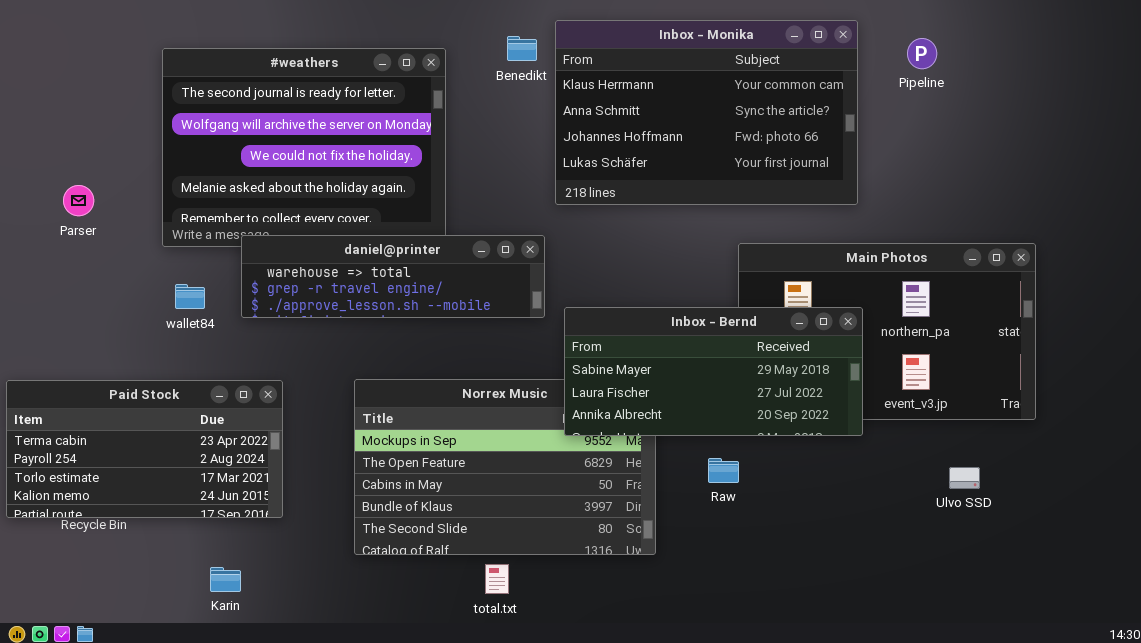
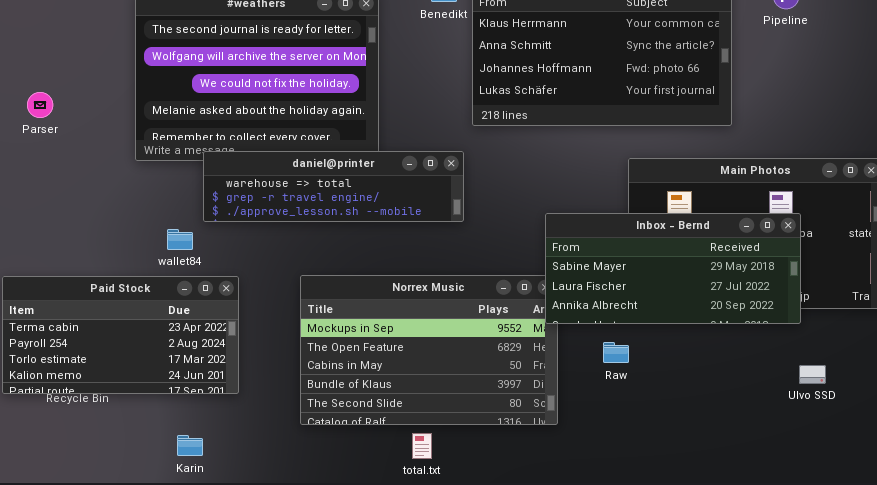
Parser: [63,185,94,216] -> [27,92,53,118], moved
wallet84: [175,284,205,309] -> [167,229,193,250], moved
Inbox - Bernd: [564,307,863,436] -> [545,213,801,324], moved
Ulvo SSD: [949,467,980,489] -> [799,365,826,384], moved

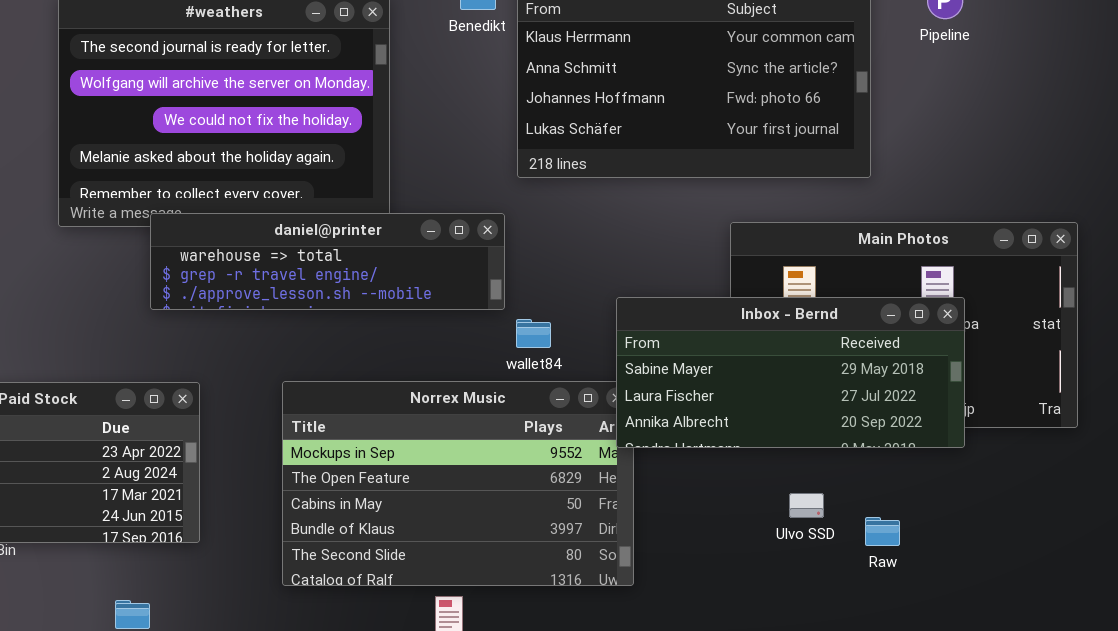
wallet84: [167,229,193,250] -> [516,319,551,348], moved
Raw: [603,342,629,363] -> [865,517,900,546], moved
Ulvo SSD: [799,365,826,384] -> [789,493,824,518], moved

